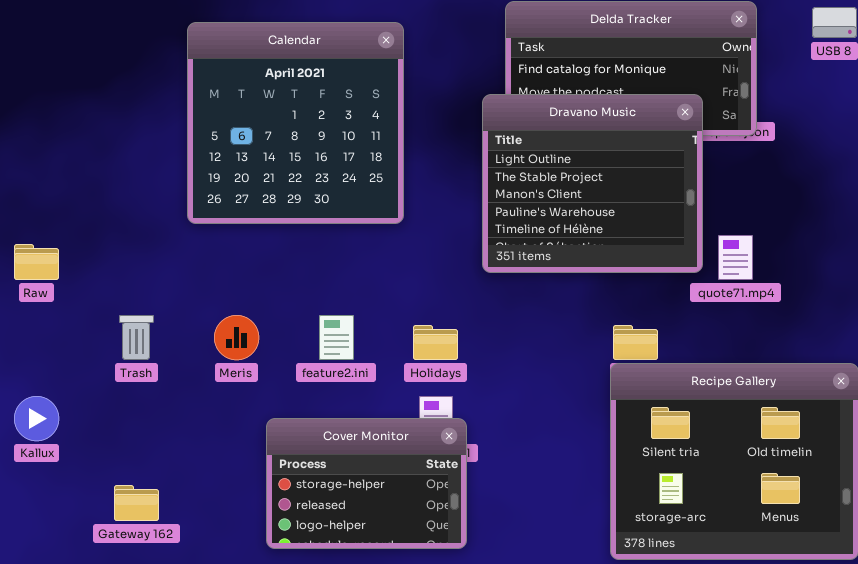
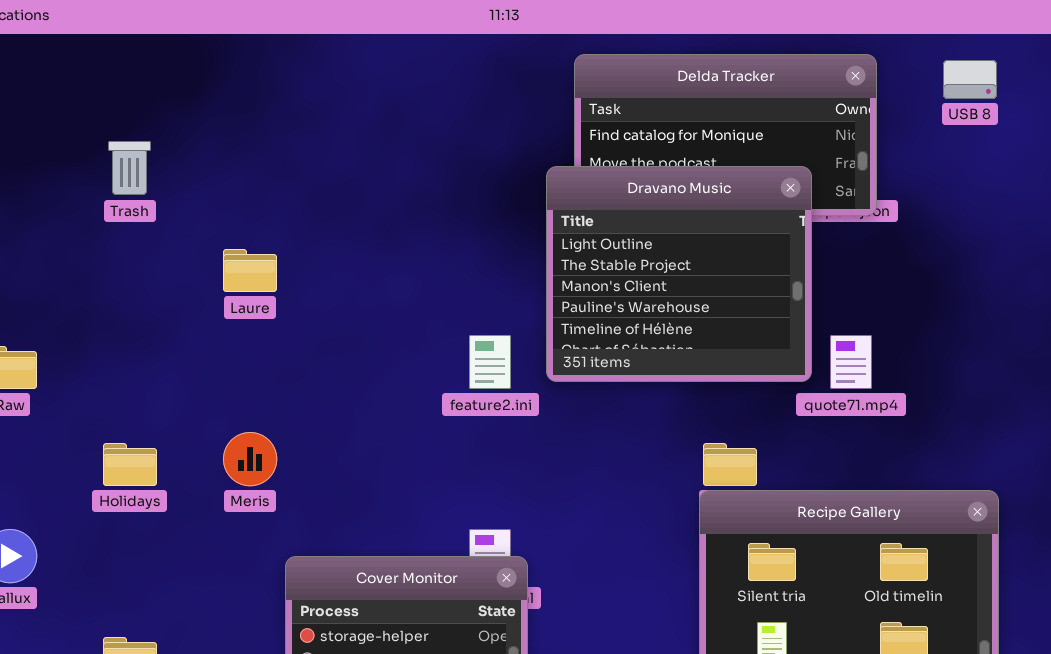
Calendar: [187,22,404,224] -> none, closed
Trash: [119,315,154,360] -> [108,141,151,195], moved
feature2.ini: [319,315,354,360] -> [469,335,511,389], moved
Holidays: [413,325,458,360] -> [103,443,157,486], moved

